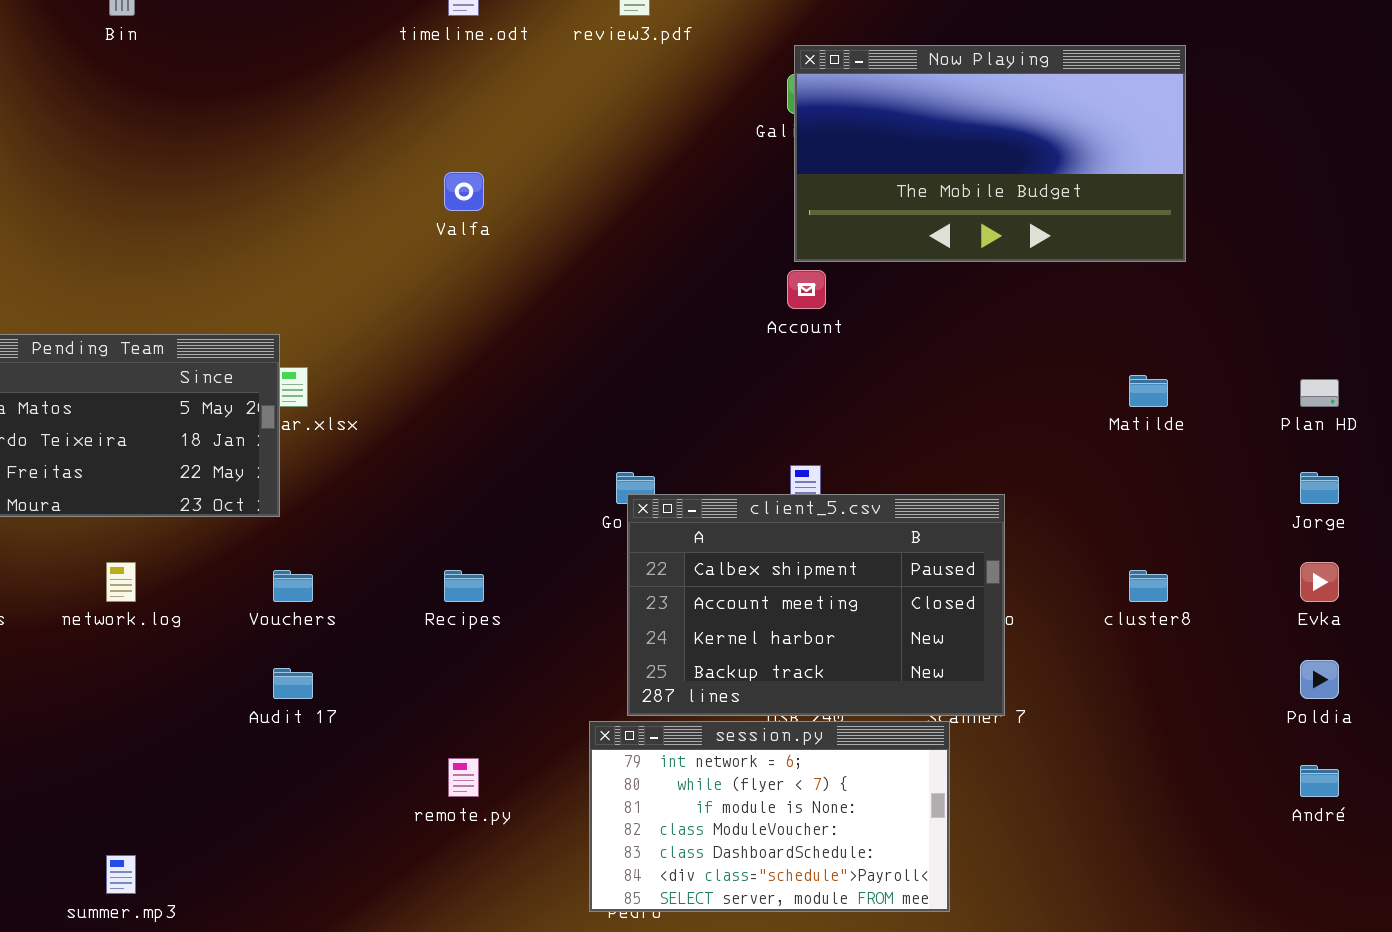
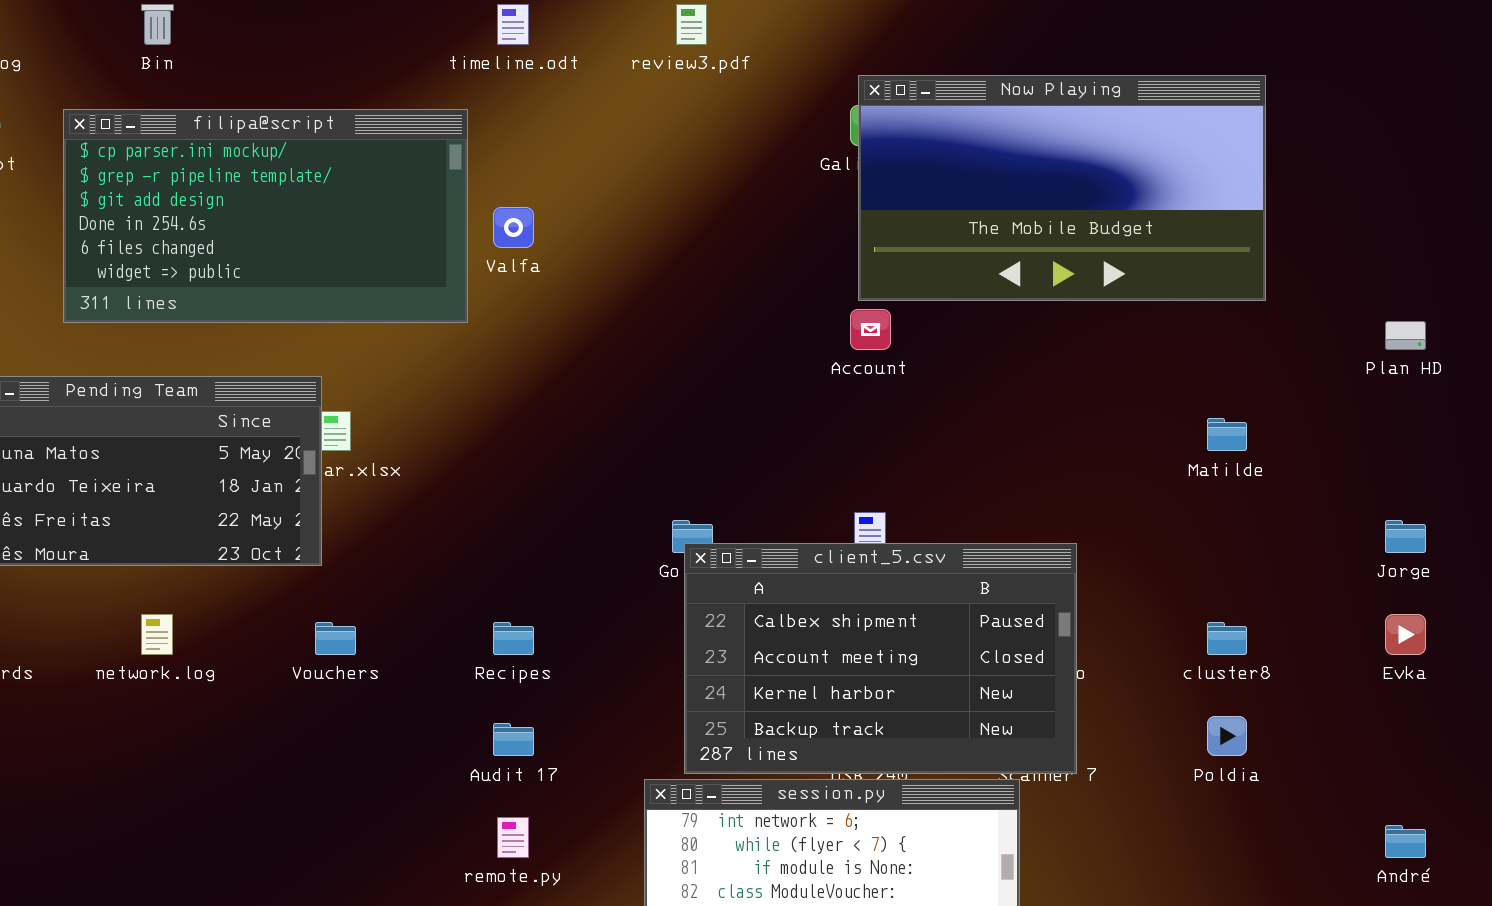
filipa@script: none -> [63,109,468,323], opened
Plan HD: [1300,379,1339,407] -> [1385,321,1426,350], moved
Poldia: [1300,660,1339,699] -> [1207,716,1247,756], moved
Audit 17: [273,668,313,699] -> [493,723,534,756], moved

